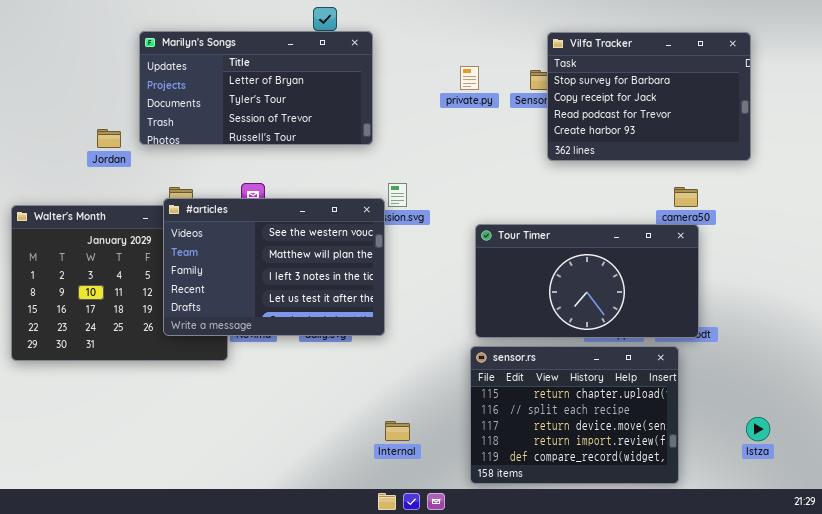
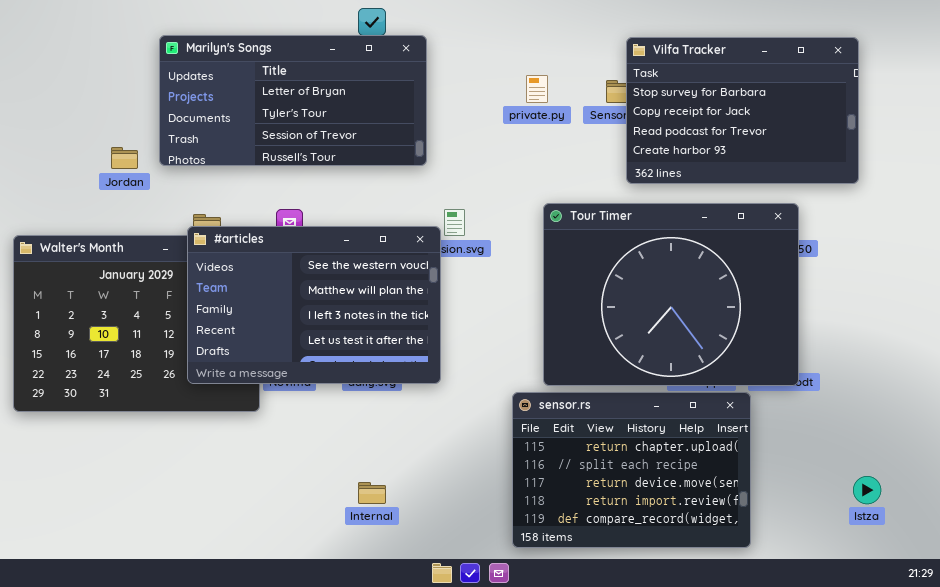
Tour Timer: [475,224,699,338] -> [543,203,799,386], resized
sensor.rs: [470,346,679,484] -> [512,392,751,548], moved
Internal: [385,421,410,441] -> [358,482,386,504], moved

